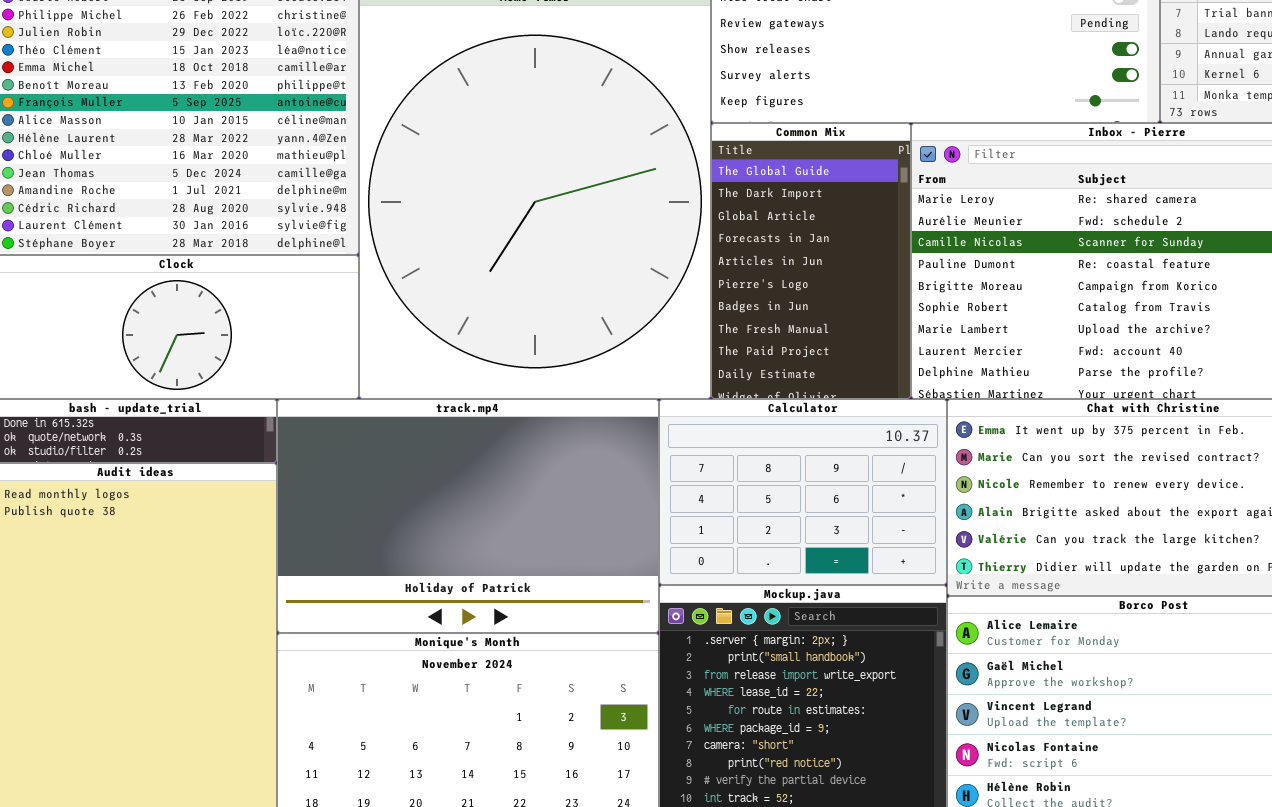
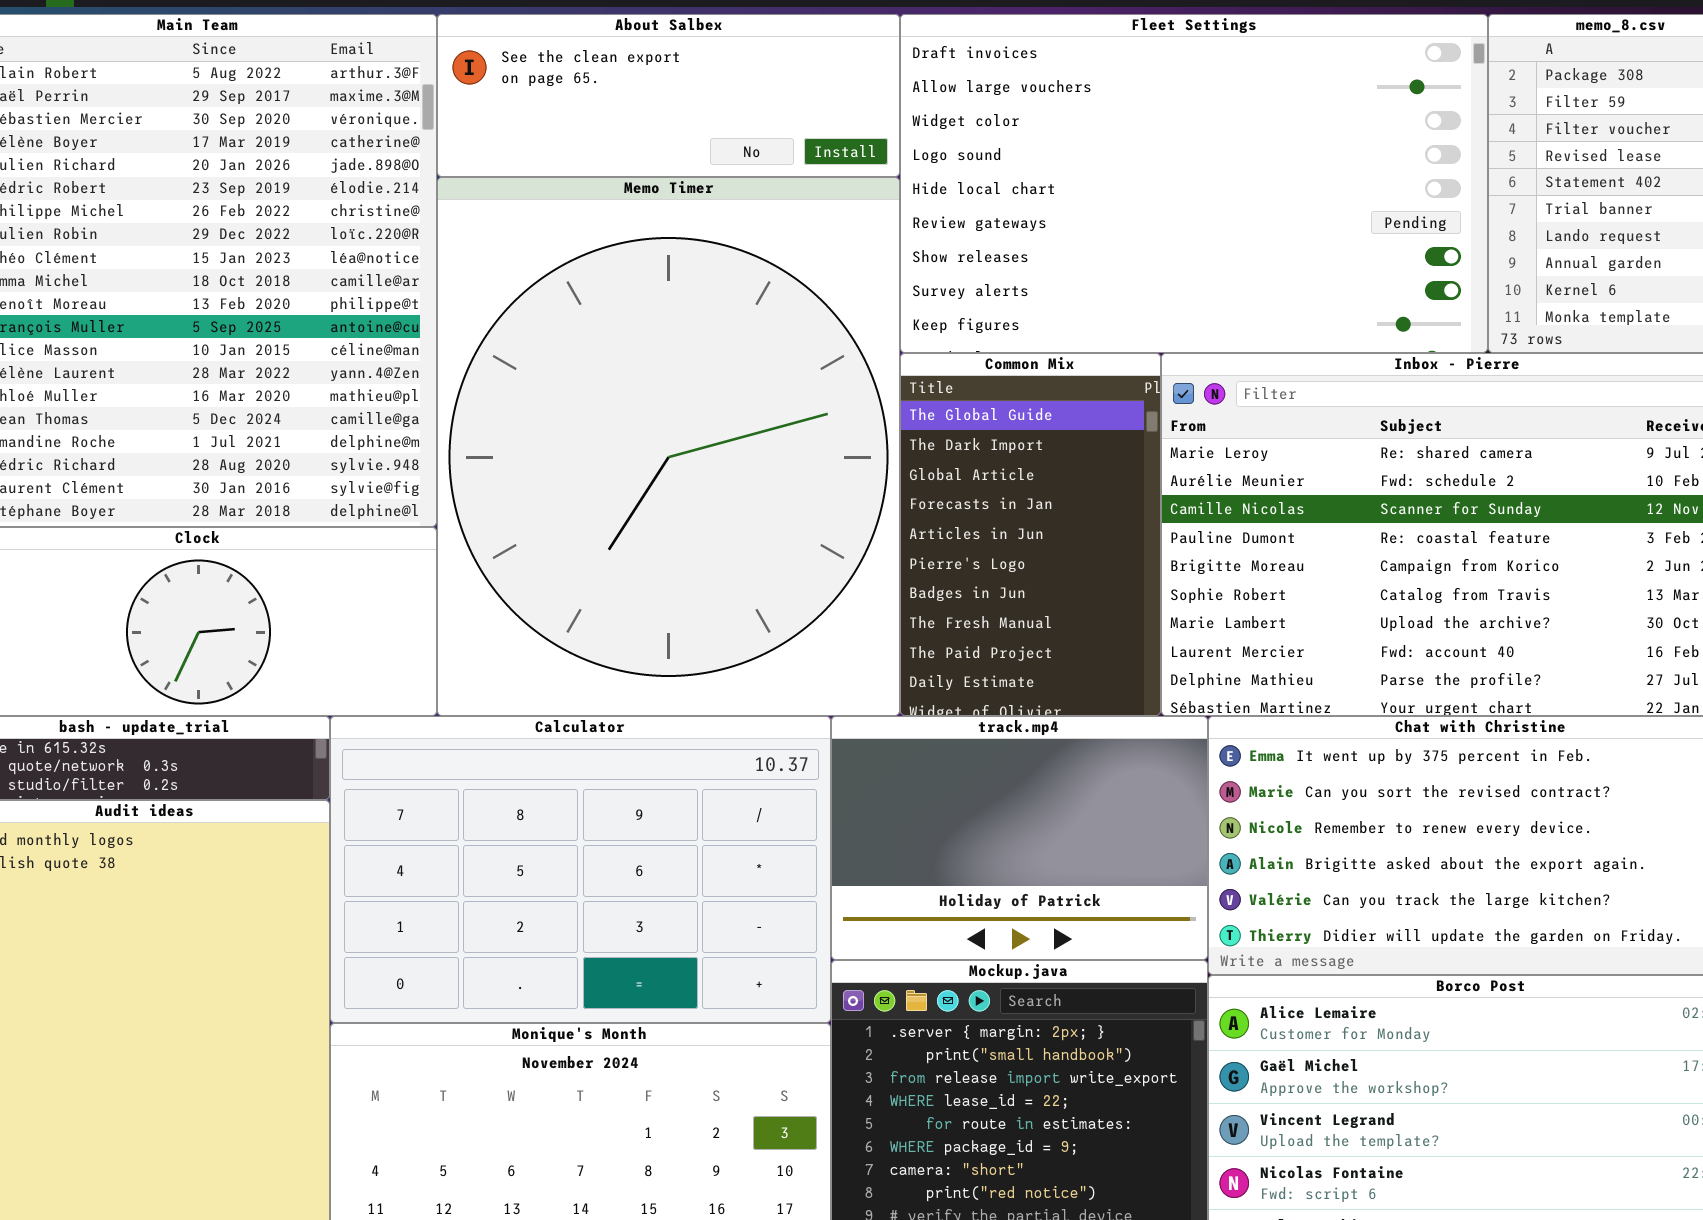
track.mp4: [277,399,659,633] -> [831,716,1208,960], moved, resized
Calculator: [659,399,947,585] -> [330,716,831,1023], moved, resized

